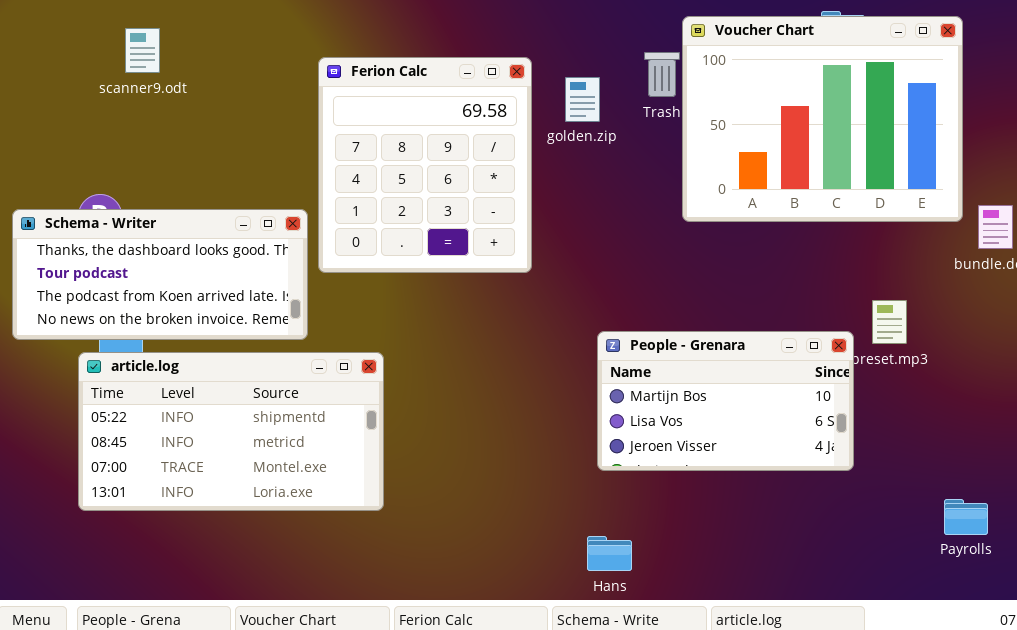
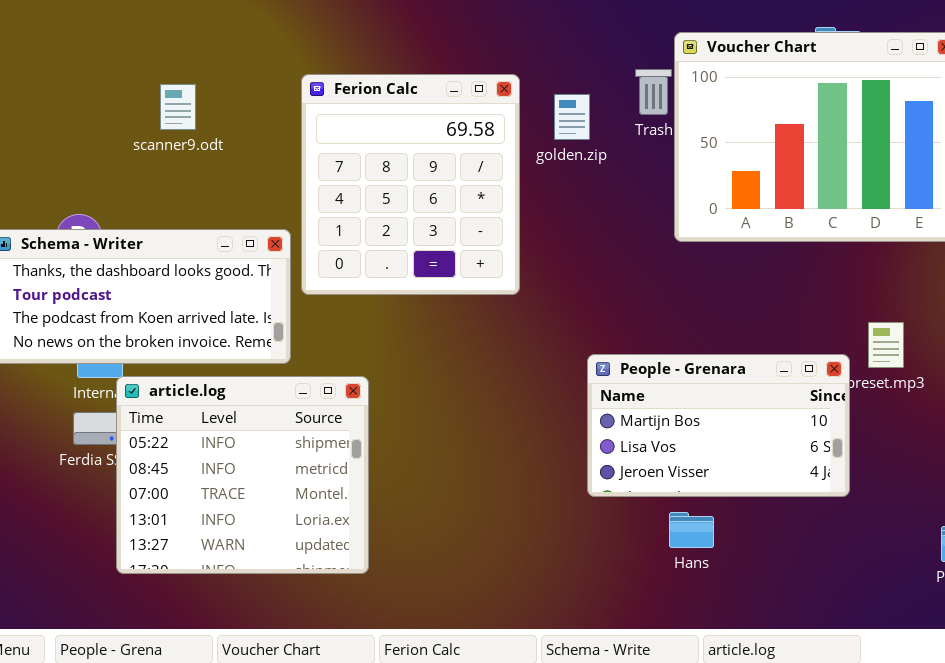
scanner9.odt: [125,28,160,73] -> [160,84,196,130], moved
article.log: [78,352,384,511] -> [116,376,369,574], resized
Hans: [587,536,632,571] -> [669,512,714,548], moved

